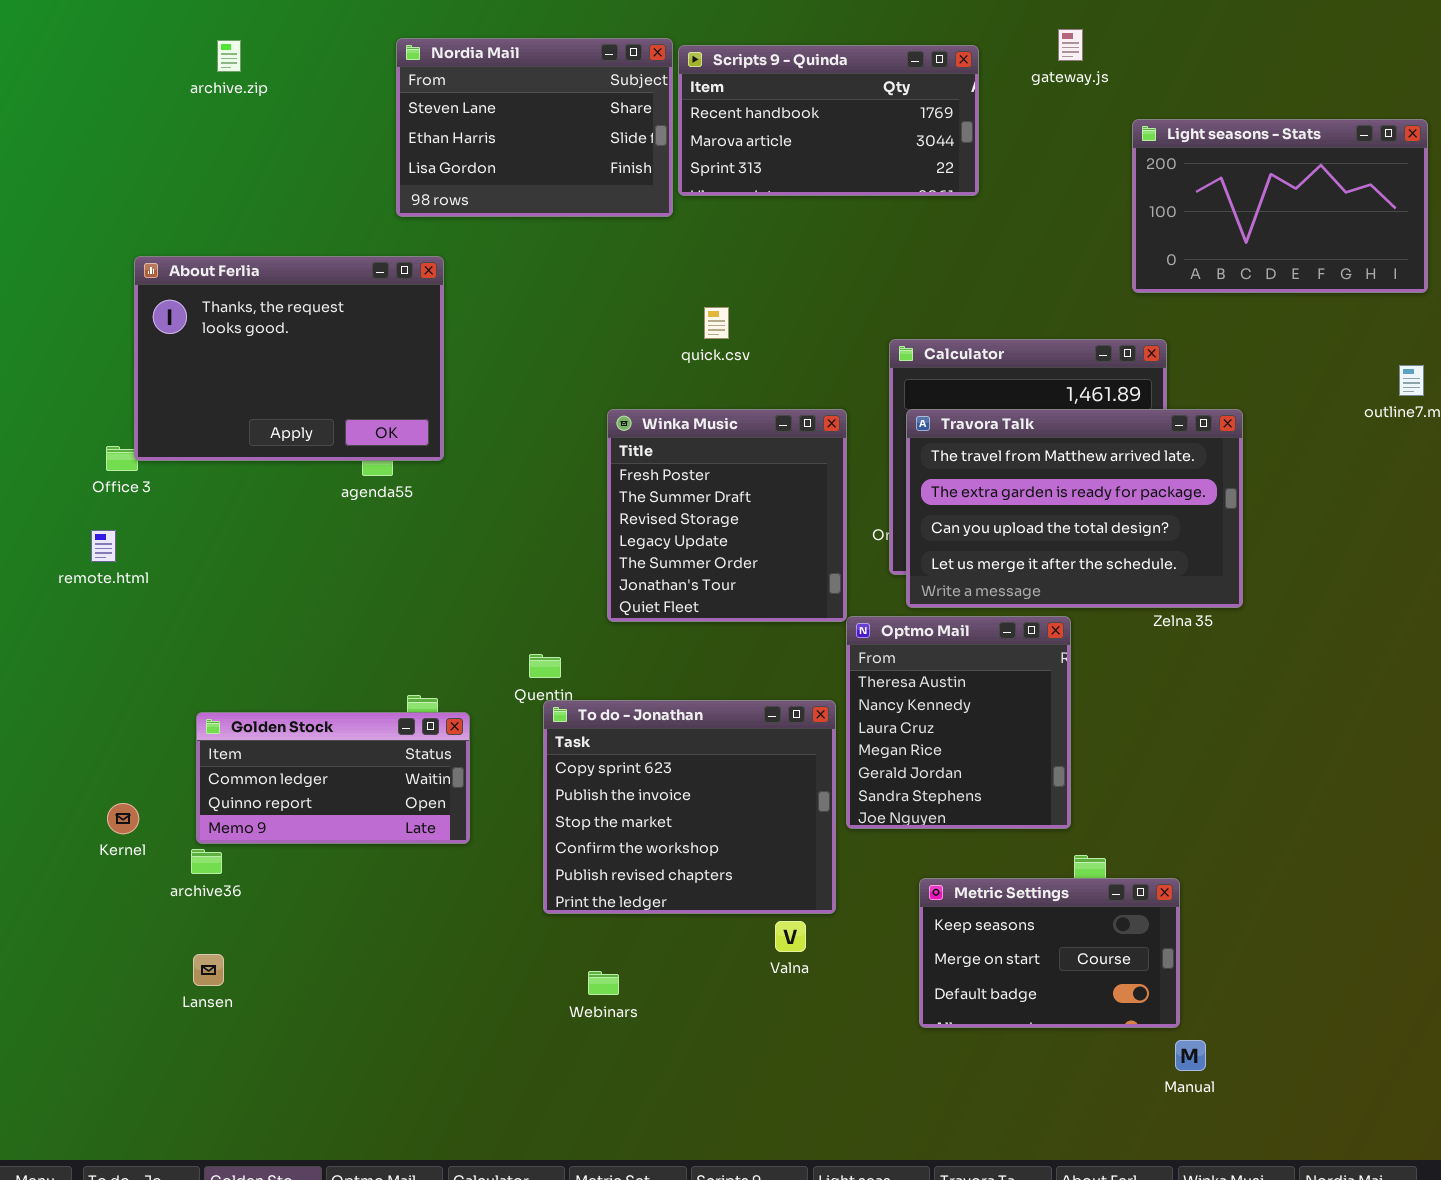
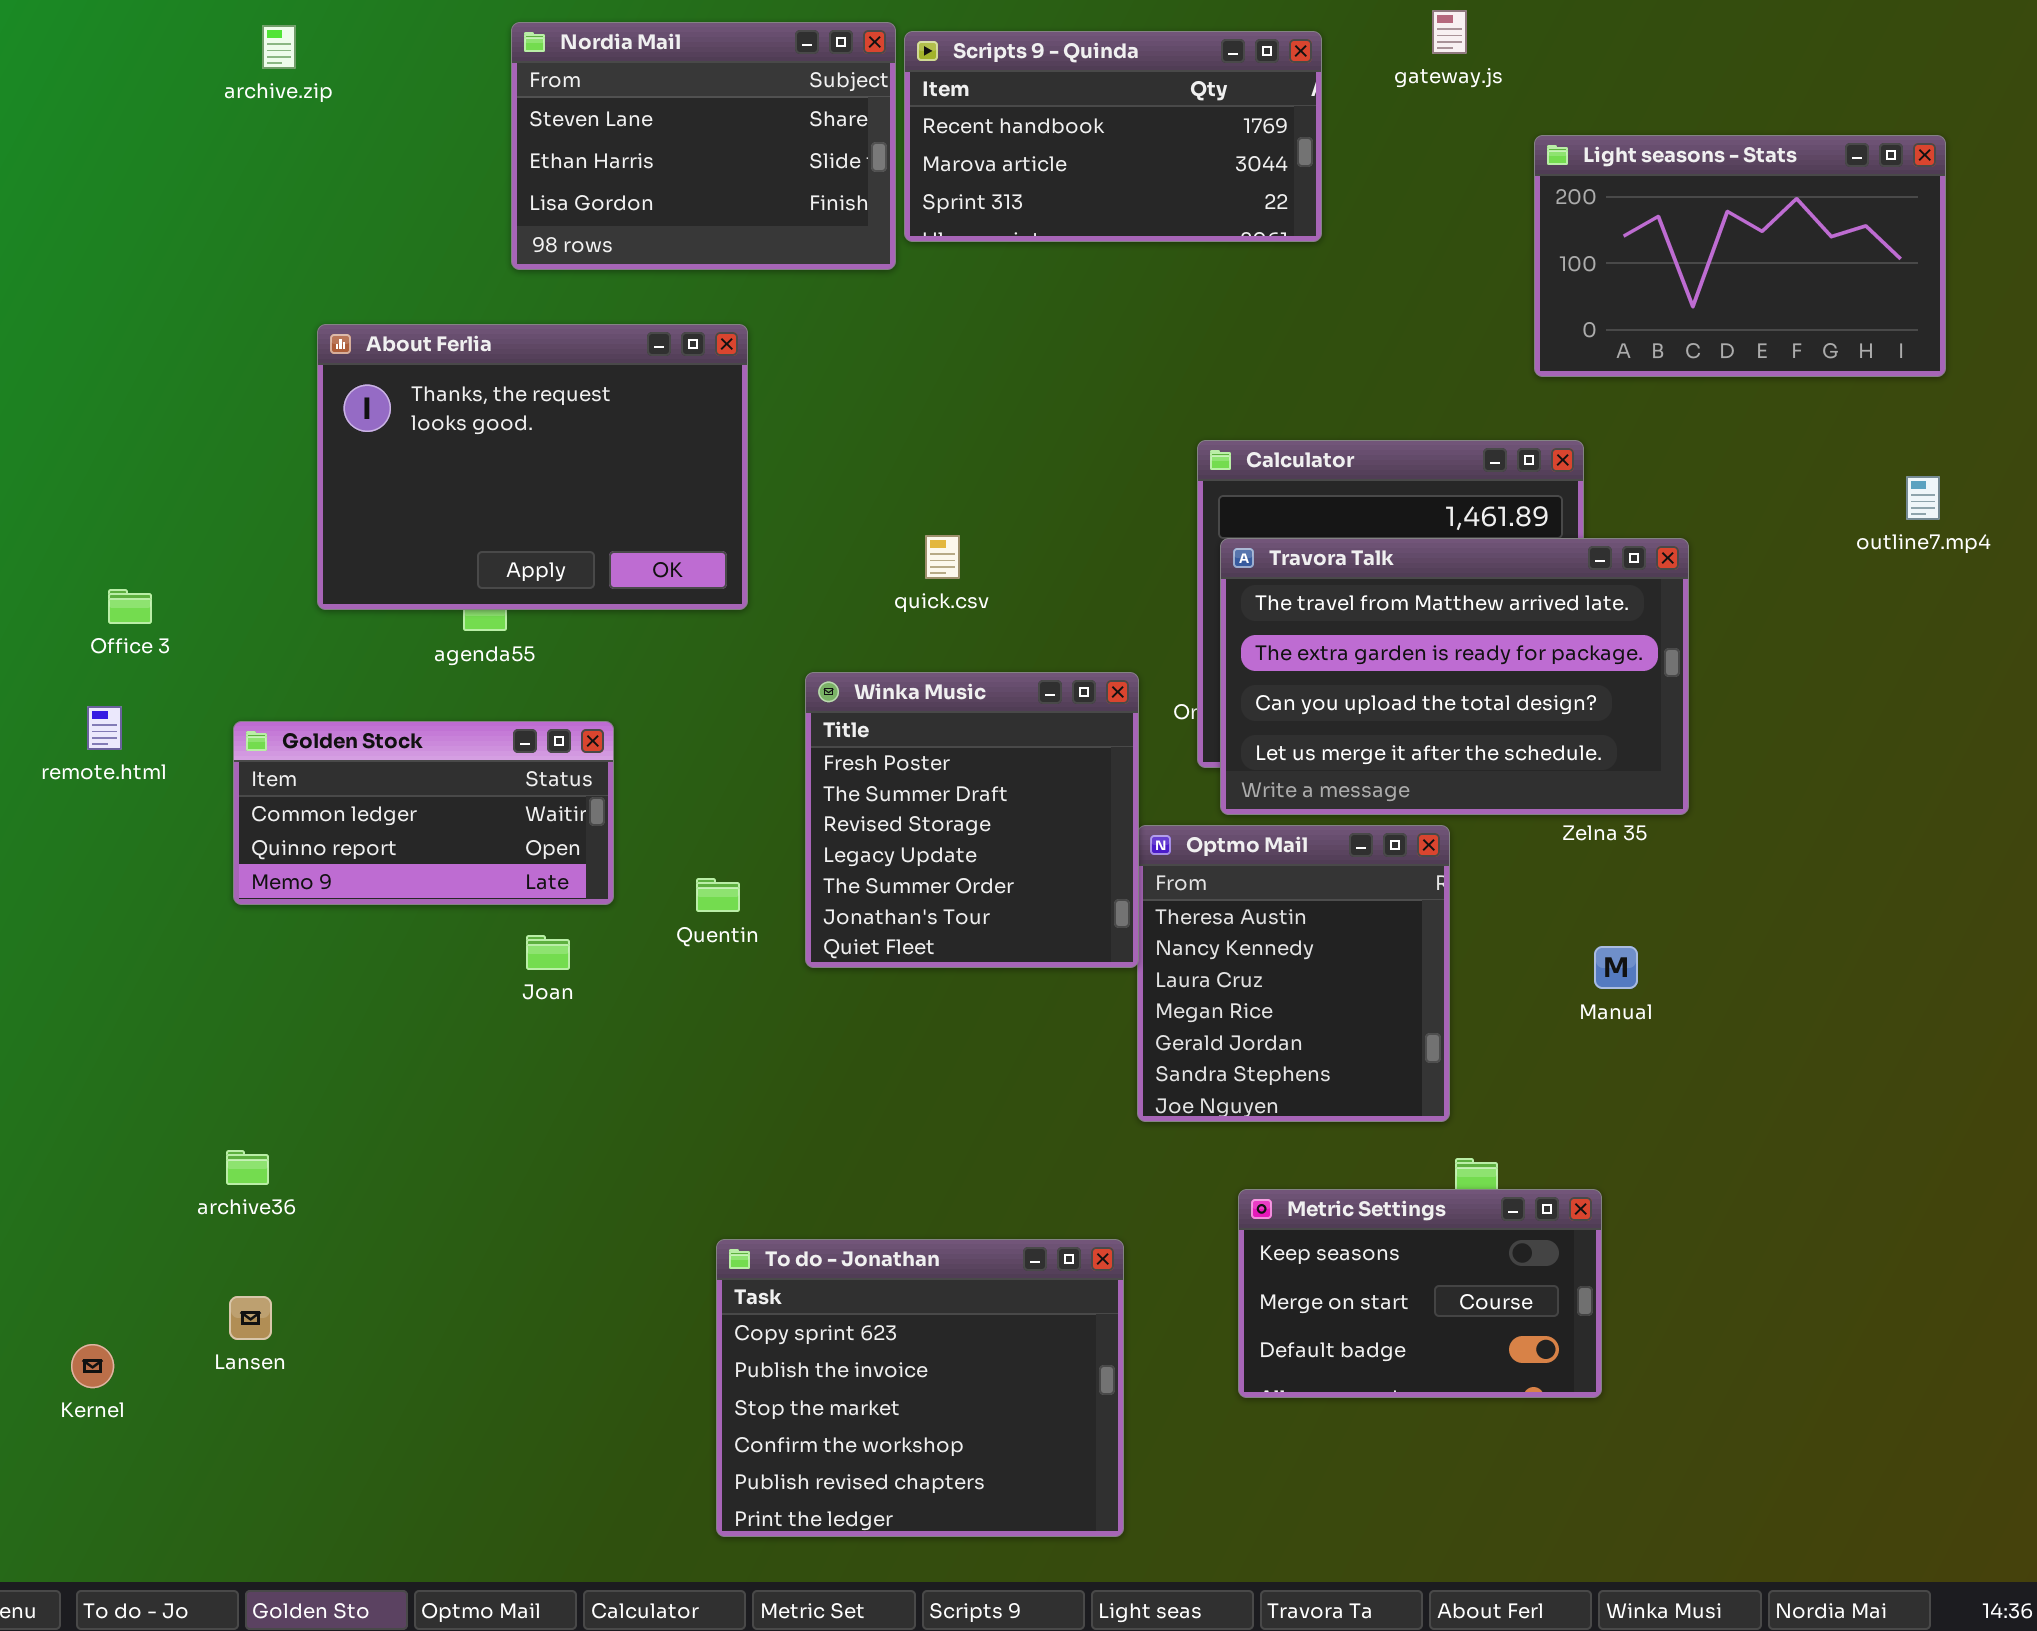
About Ferlia: [134,256,444,461] -> [317,324,748,610], moved
quick.csv: [704,307,729,339] -> [925,535,960,579], moved
Winka Music: [607,409,847,622] -> [805,672,1139,968], moved
To do - Jonathan: [543,700,836,914] -> [716,1239,1124,1537], moved
Golden Stock: [196,712,470,844] -> [233,721,614,905], moved
Kernel: [107,803,139,834] -> [71,1344,114,1388], moved
Manual: [1175,1040,1206,1071] -> [1594,946,1638,989], moved

